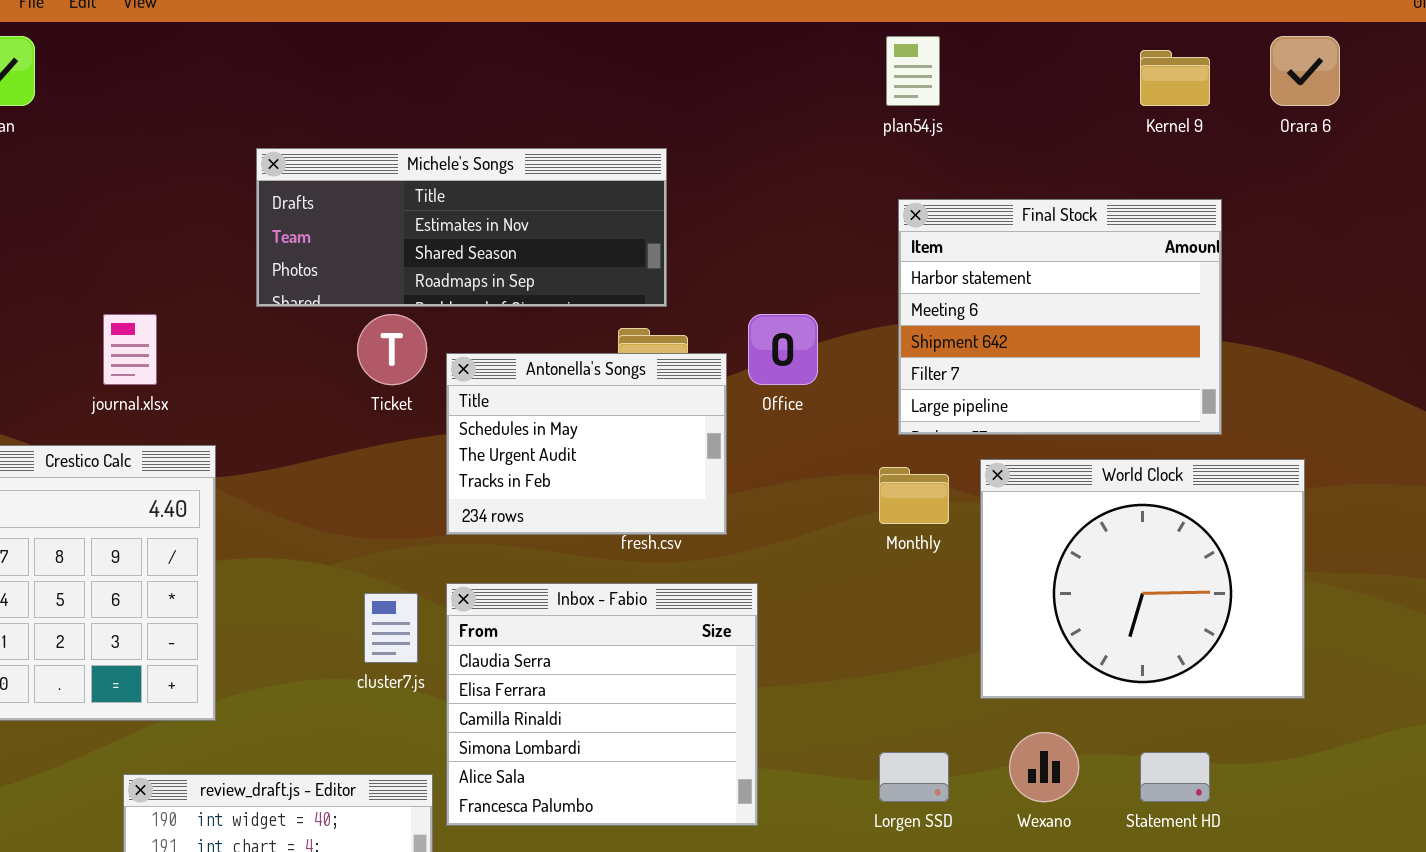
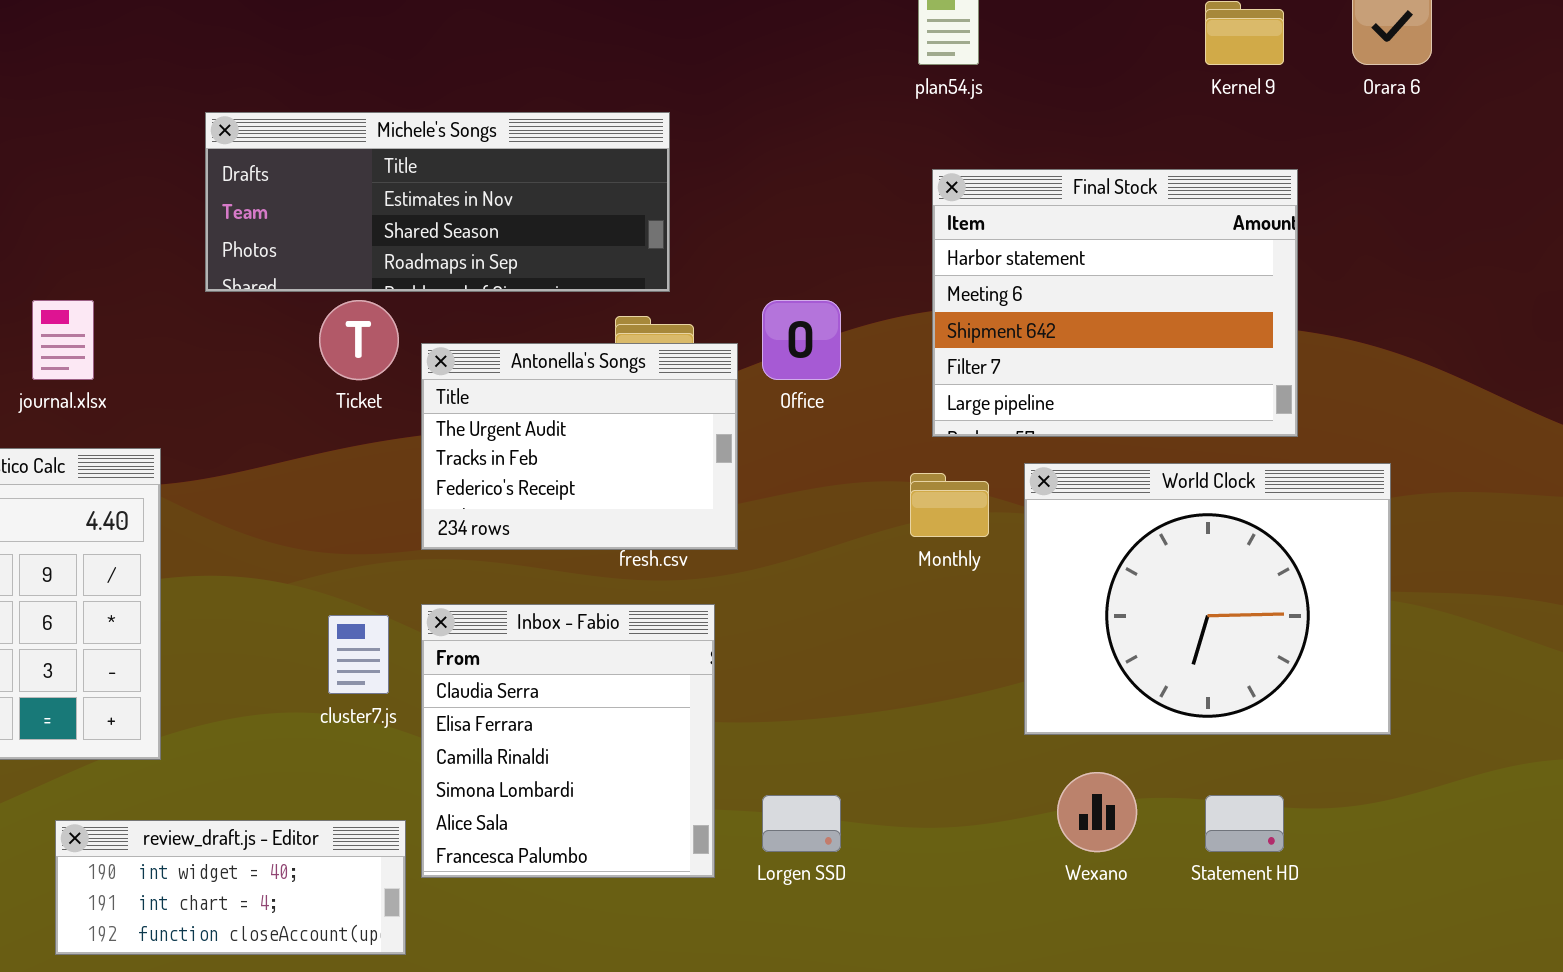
Antonella's Songs: [446,353,727,535] -> [421,343,738,550], scrolled down 1 row
Inbox - Fabio: [446,583,758,826] -> [421,604,715,878], resized
Lorgen SSD: [879,752,949,802] -> [762,795,841,852], moved

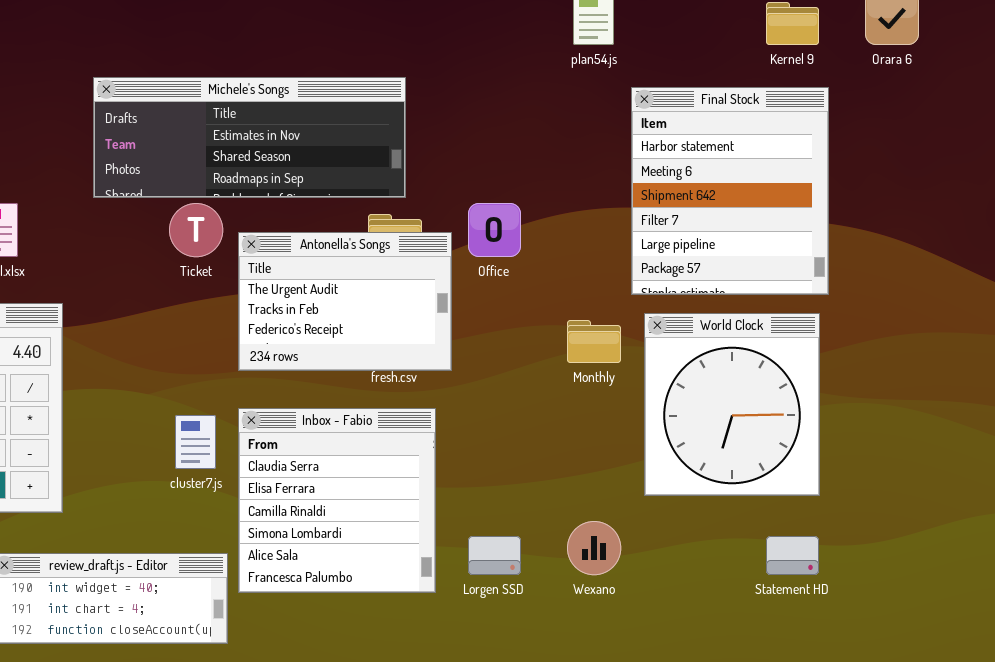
Final Stock: [932,169,1298,437] -> [631,87,829,295], resized
World Clock: [1024,463,1391,735] -> [644,313,820,496], resized
Wexano: [1057,772,1137,852] -> [567,521,621,575], moved

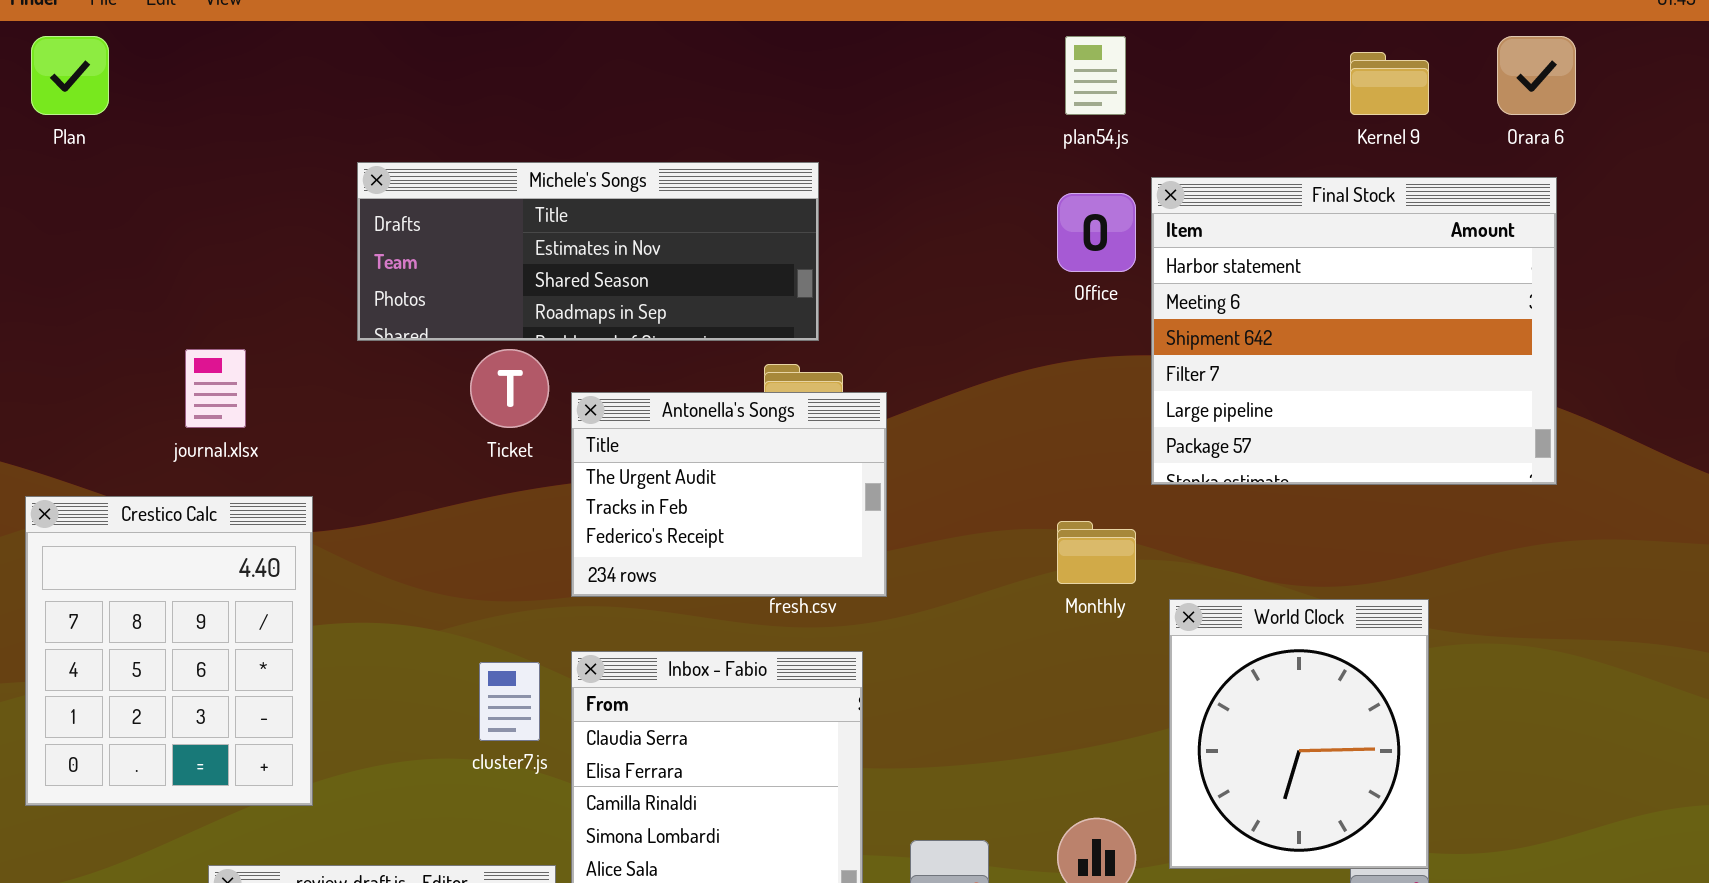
Final Stock: [631,87,829,295] -> [1151,177,1557,485], resized
Office: [468,203,521,257] -> [1057,193,1136,272], moved
World Clock: [644,313,820,496] -> [1169,599,1429,869], moved

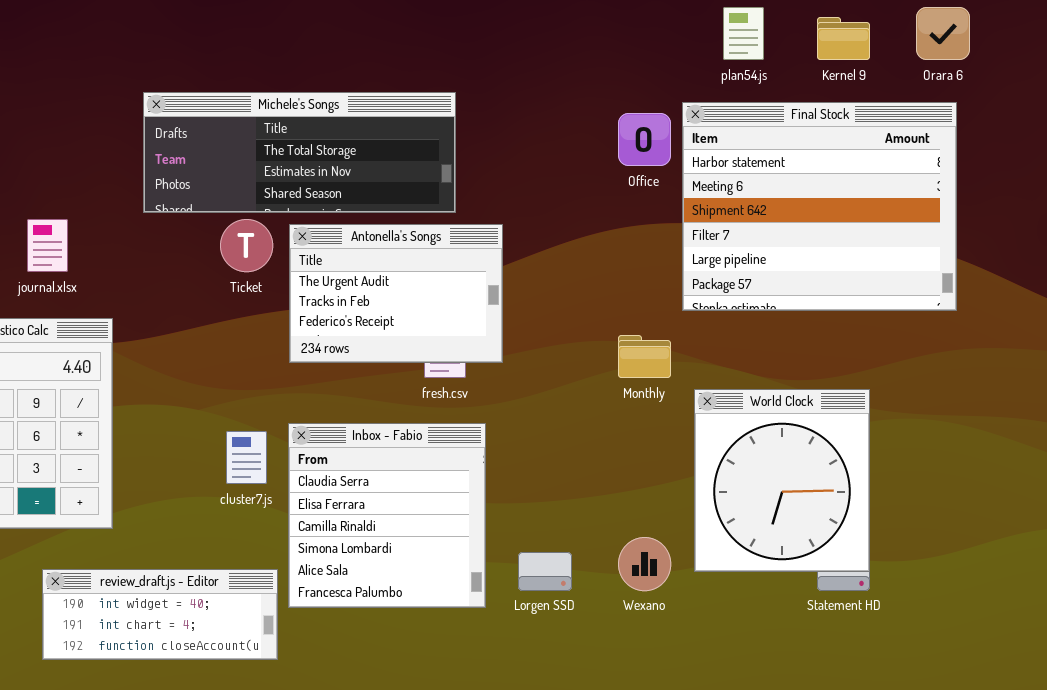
plan54.js: [1065,36,1126,115] -> [723,7,764,60], moved
Michele's Songs: [357,162,819,341] -> [143,92,456,213], scrolled up 1 row
Antonella's Songs: [571,392,887,597] -> [289,224,503,363], moved

